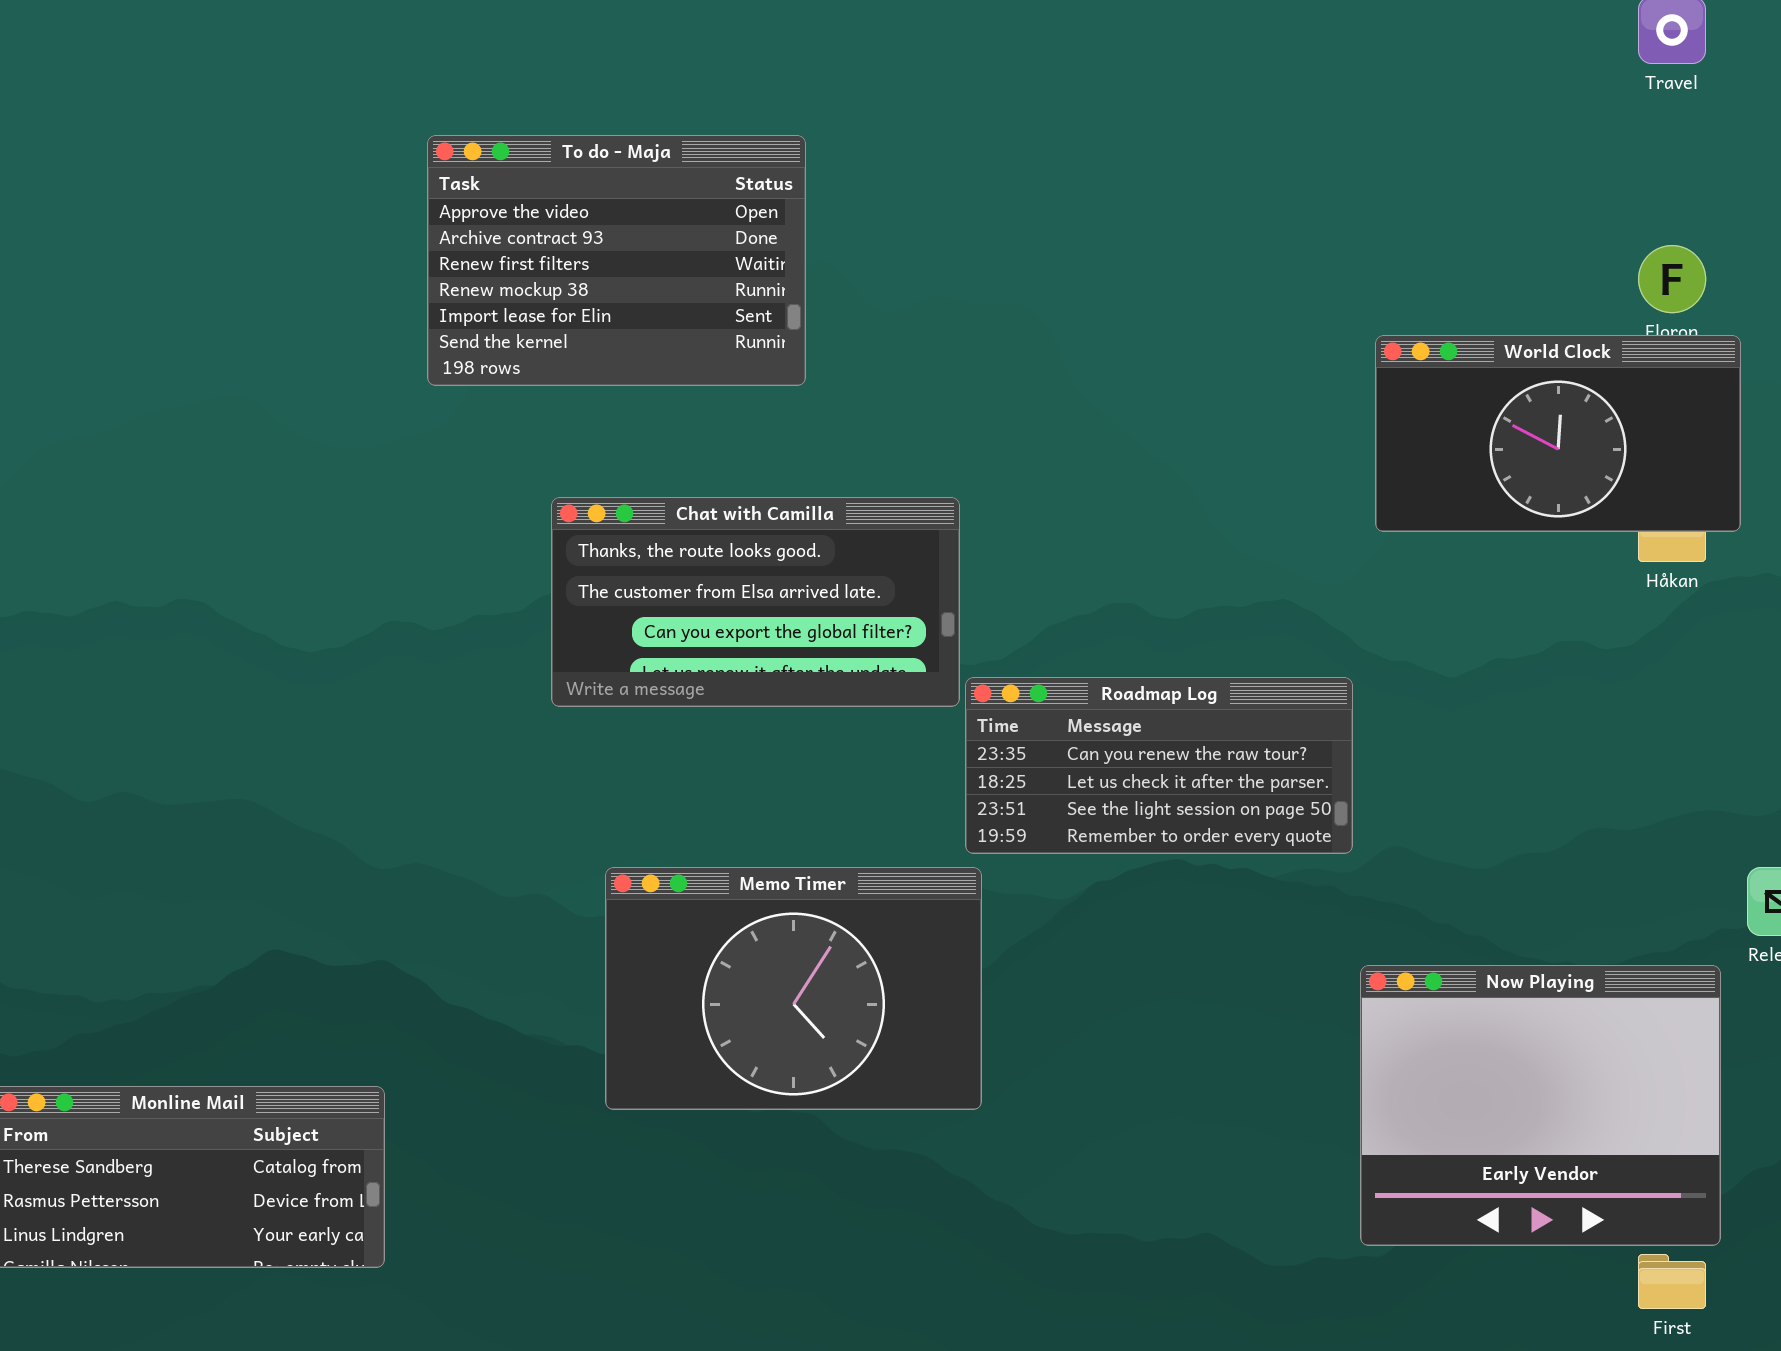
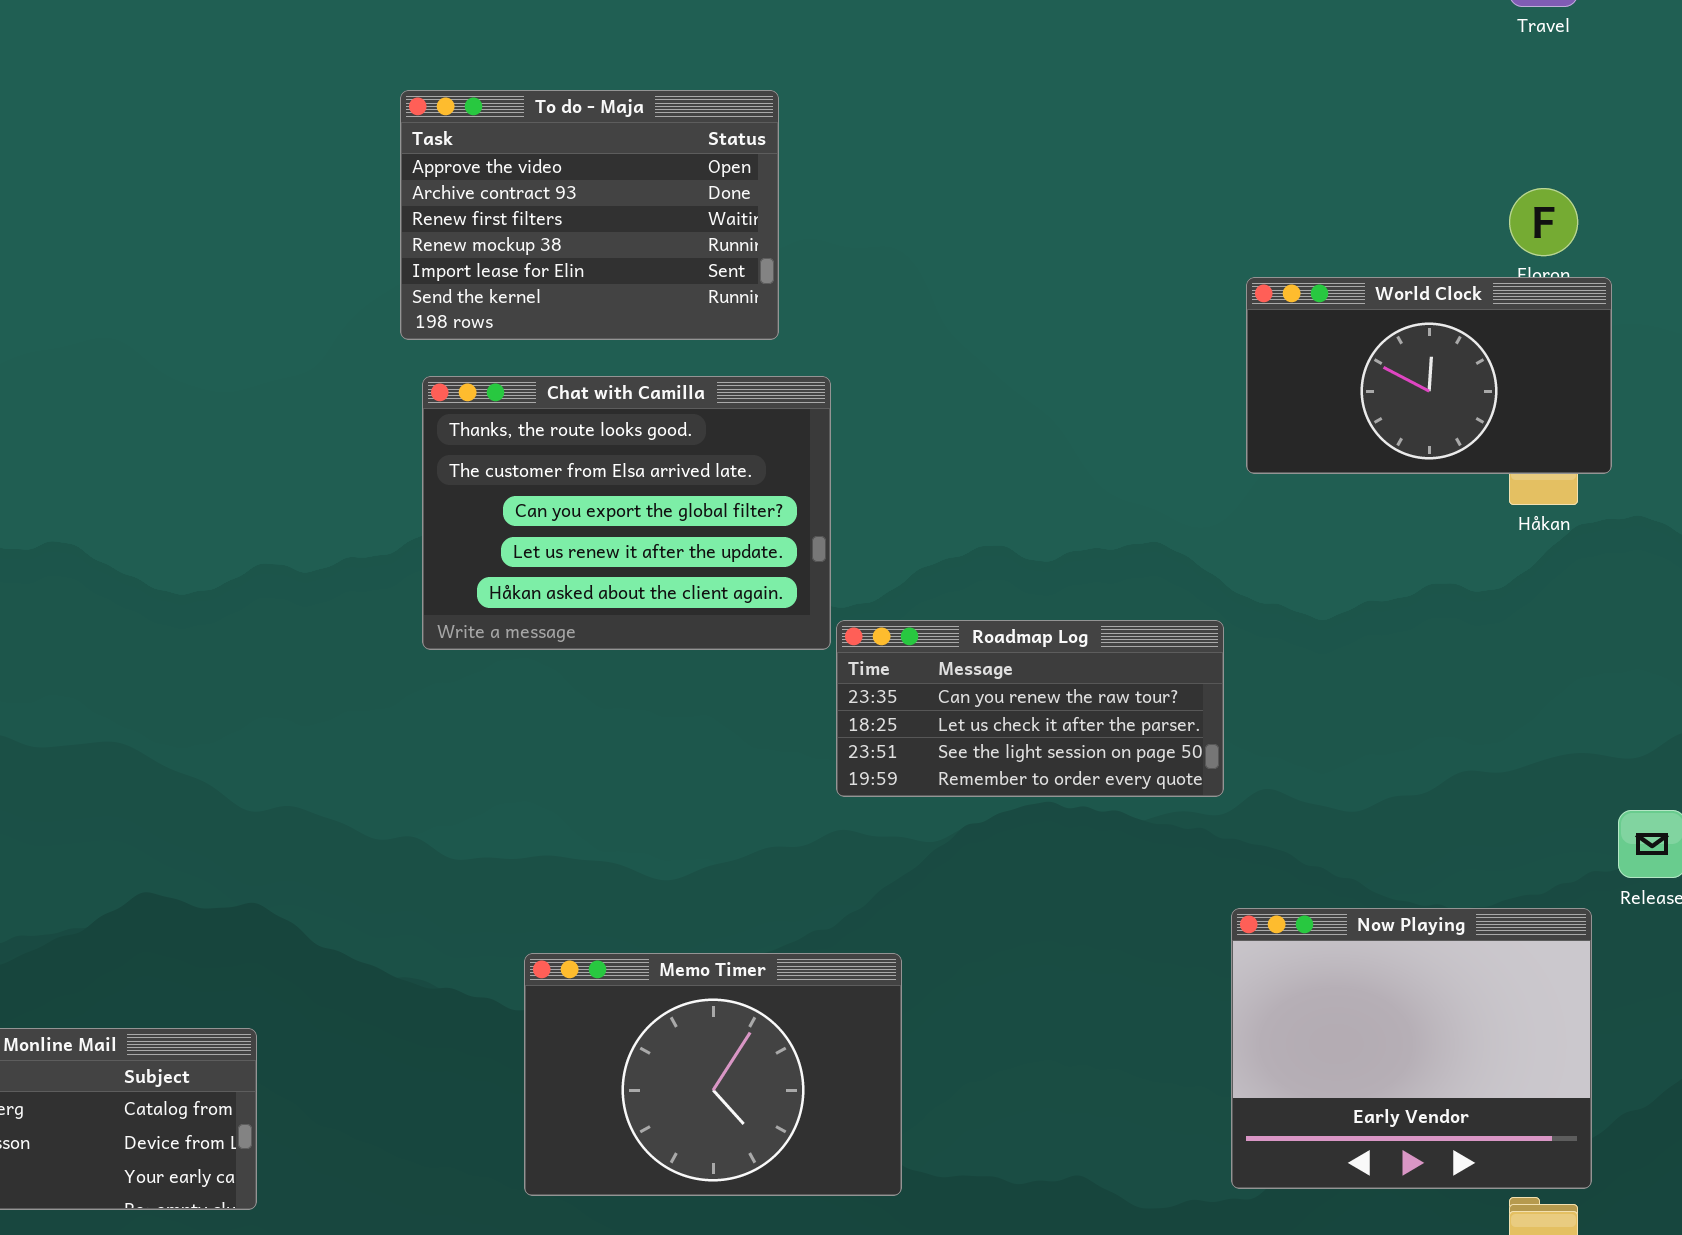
To do - Maja: [427,135,806,386] -> [400,90,779,340], moved
Chat with Camilla: [551,497,960,707] -> [422,376,831,650], resized
Memo Timer: [605,867,982,1110] -> [524,953,902,1196], moved

